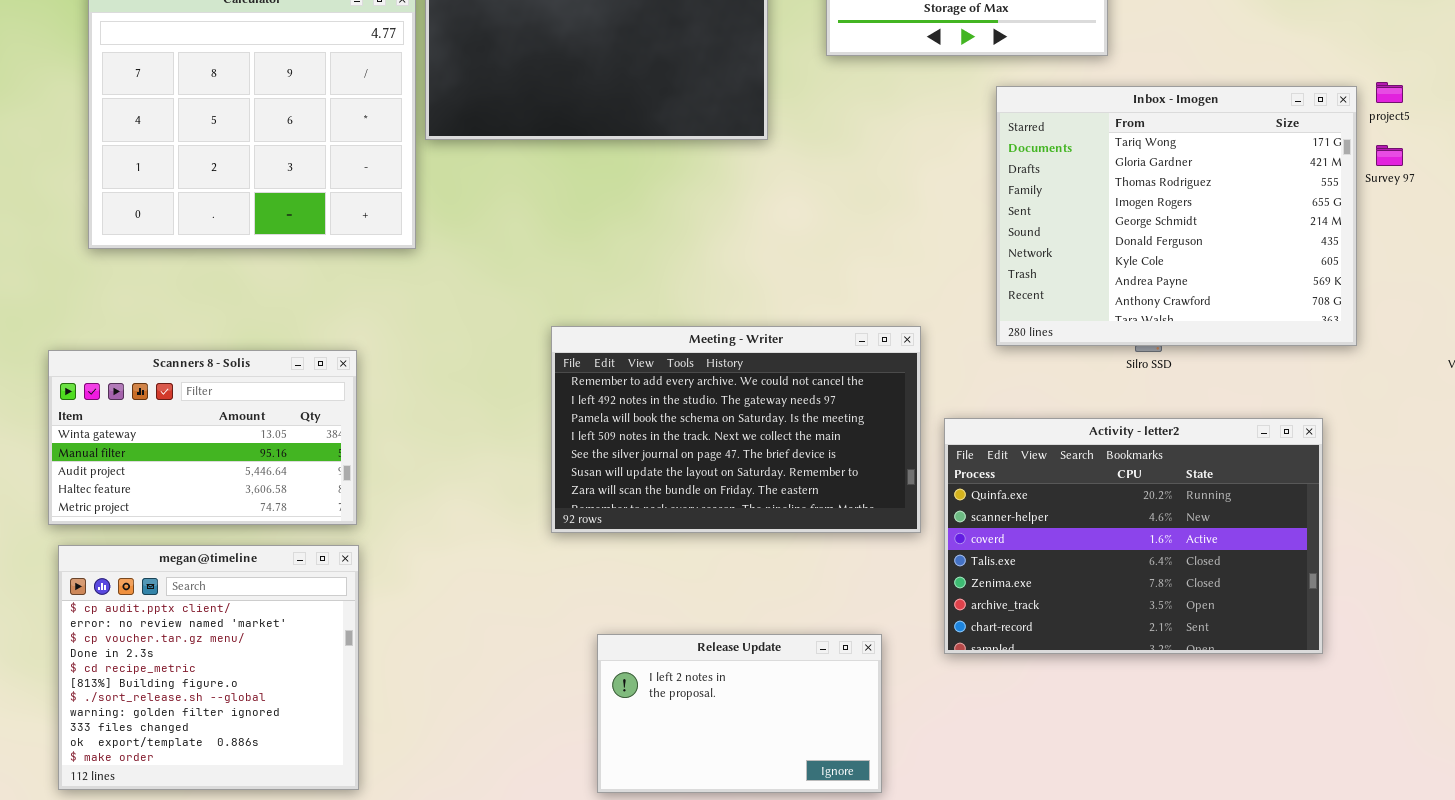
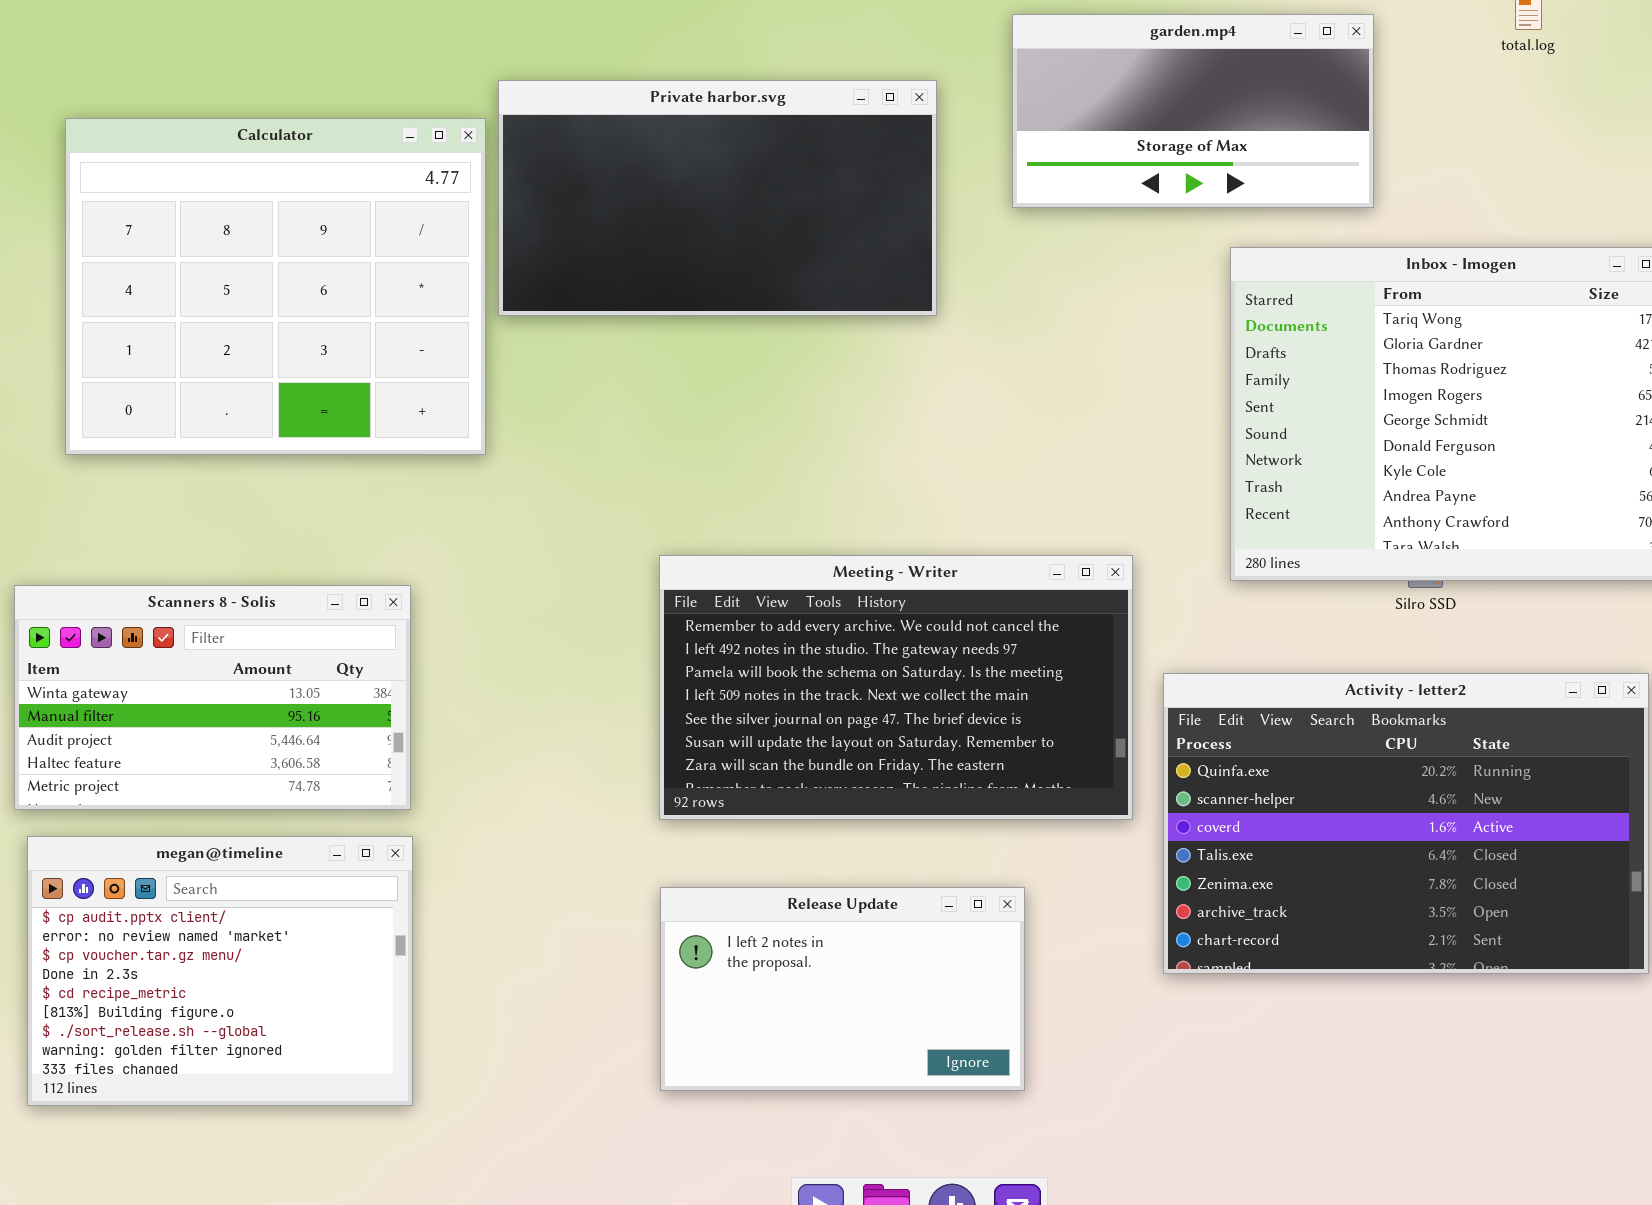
megan@timeline: [58,545,359,790] -> [27,836,413,1106], resized
Release Update: [597,634,882,793] -> [660,887,1025,1091], moved

